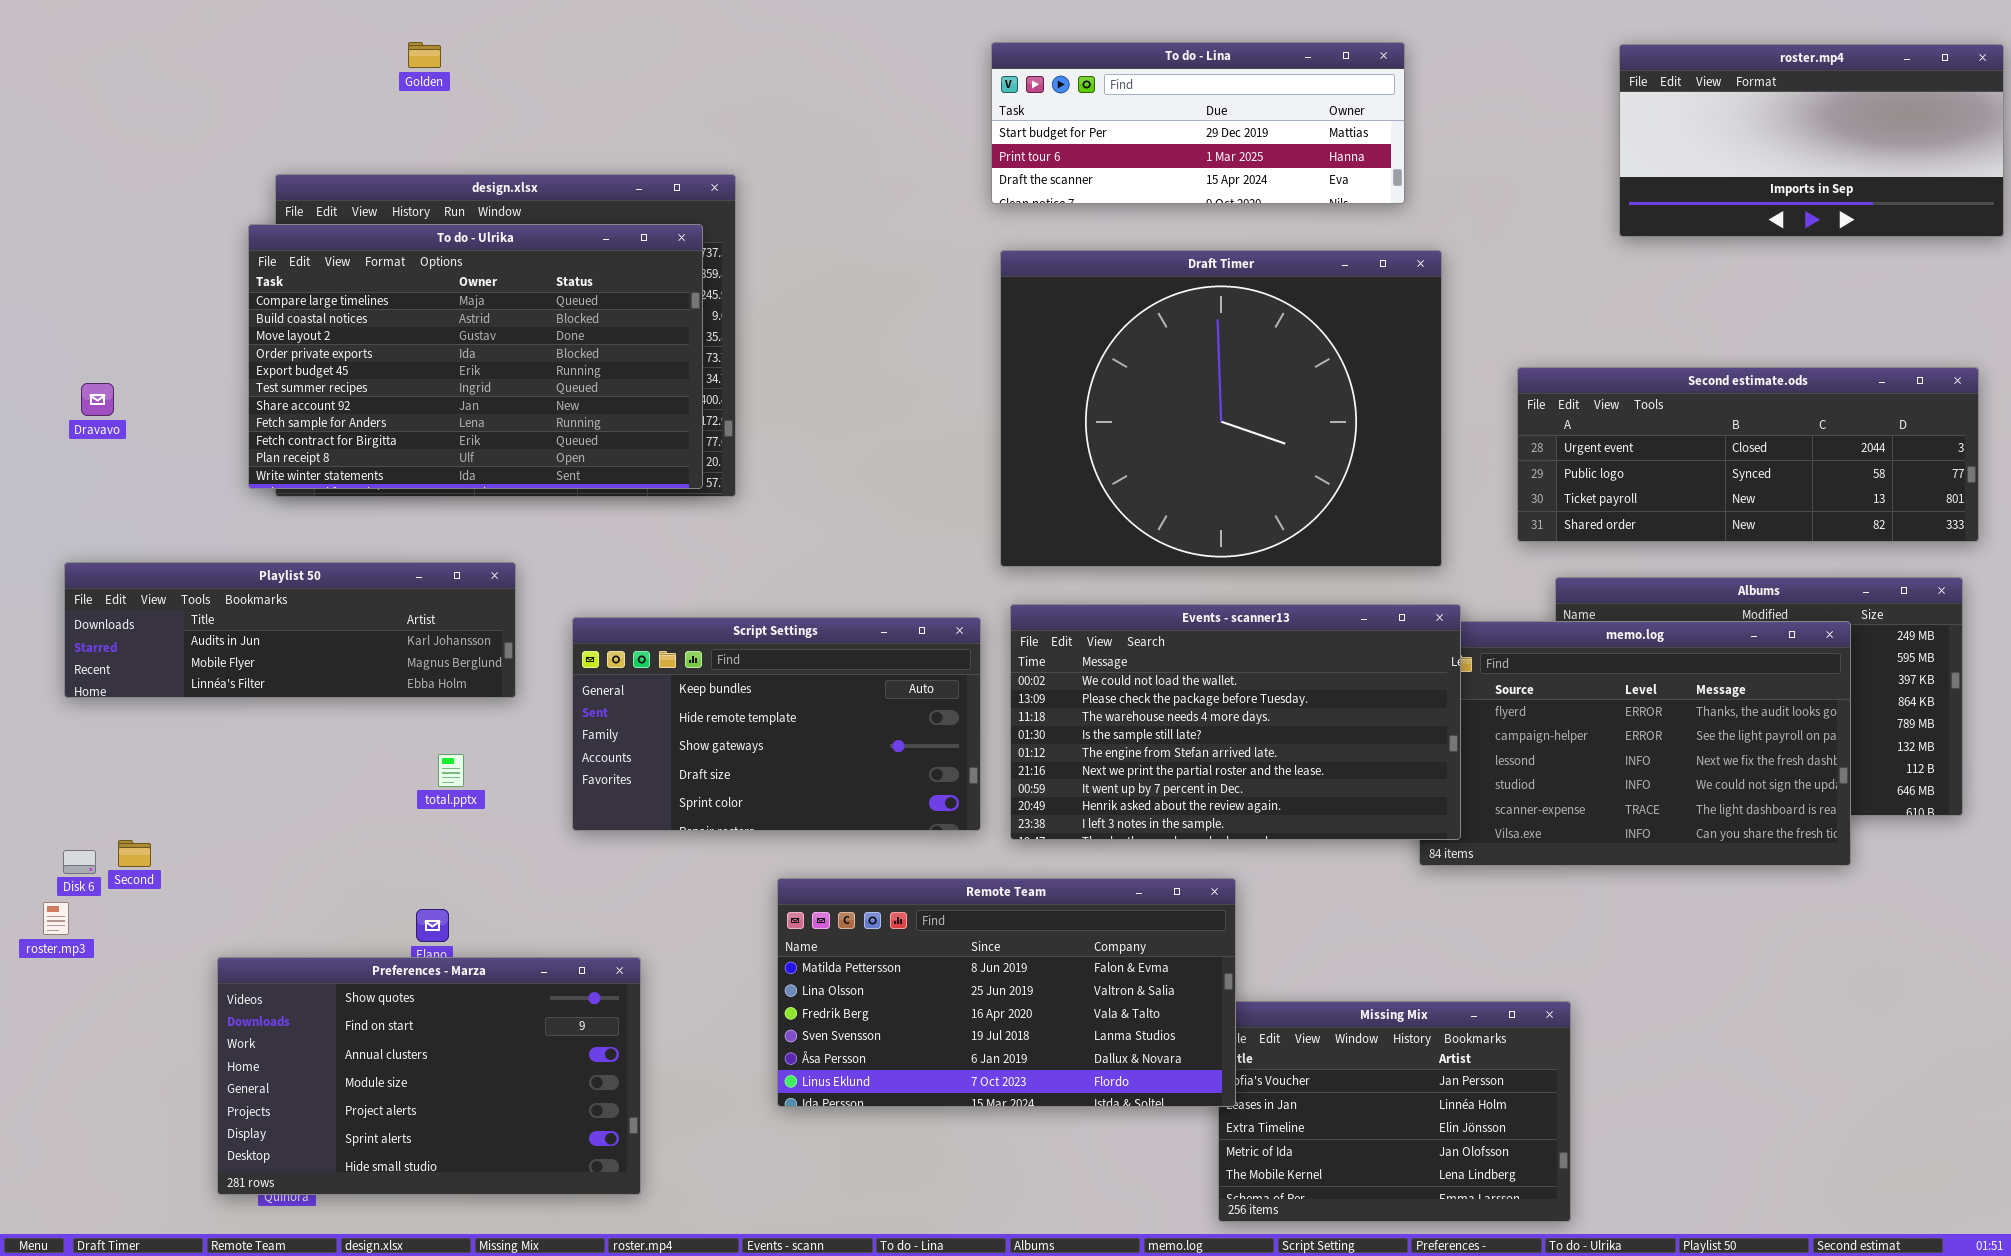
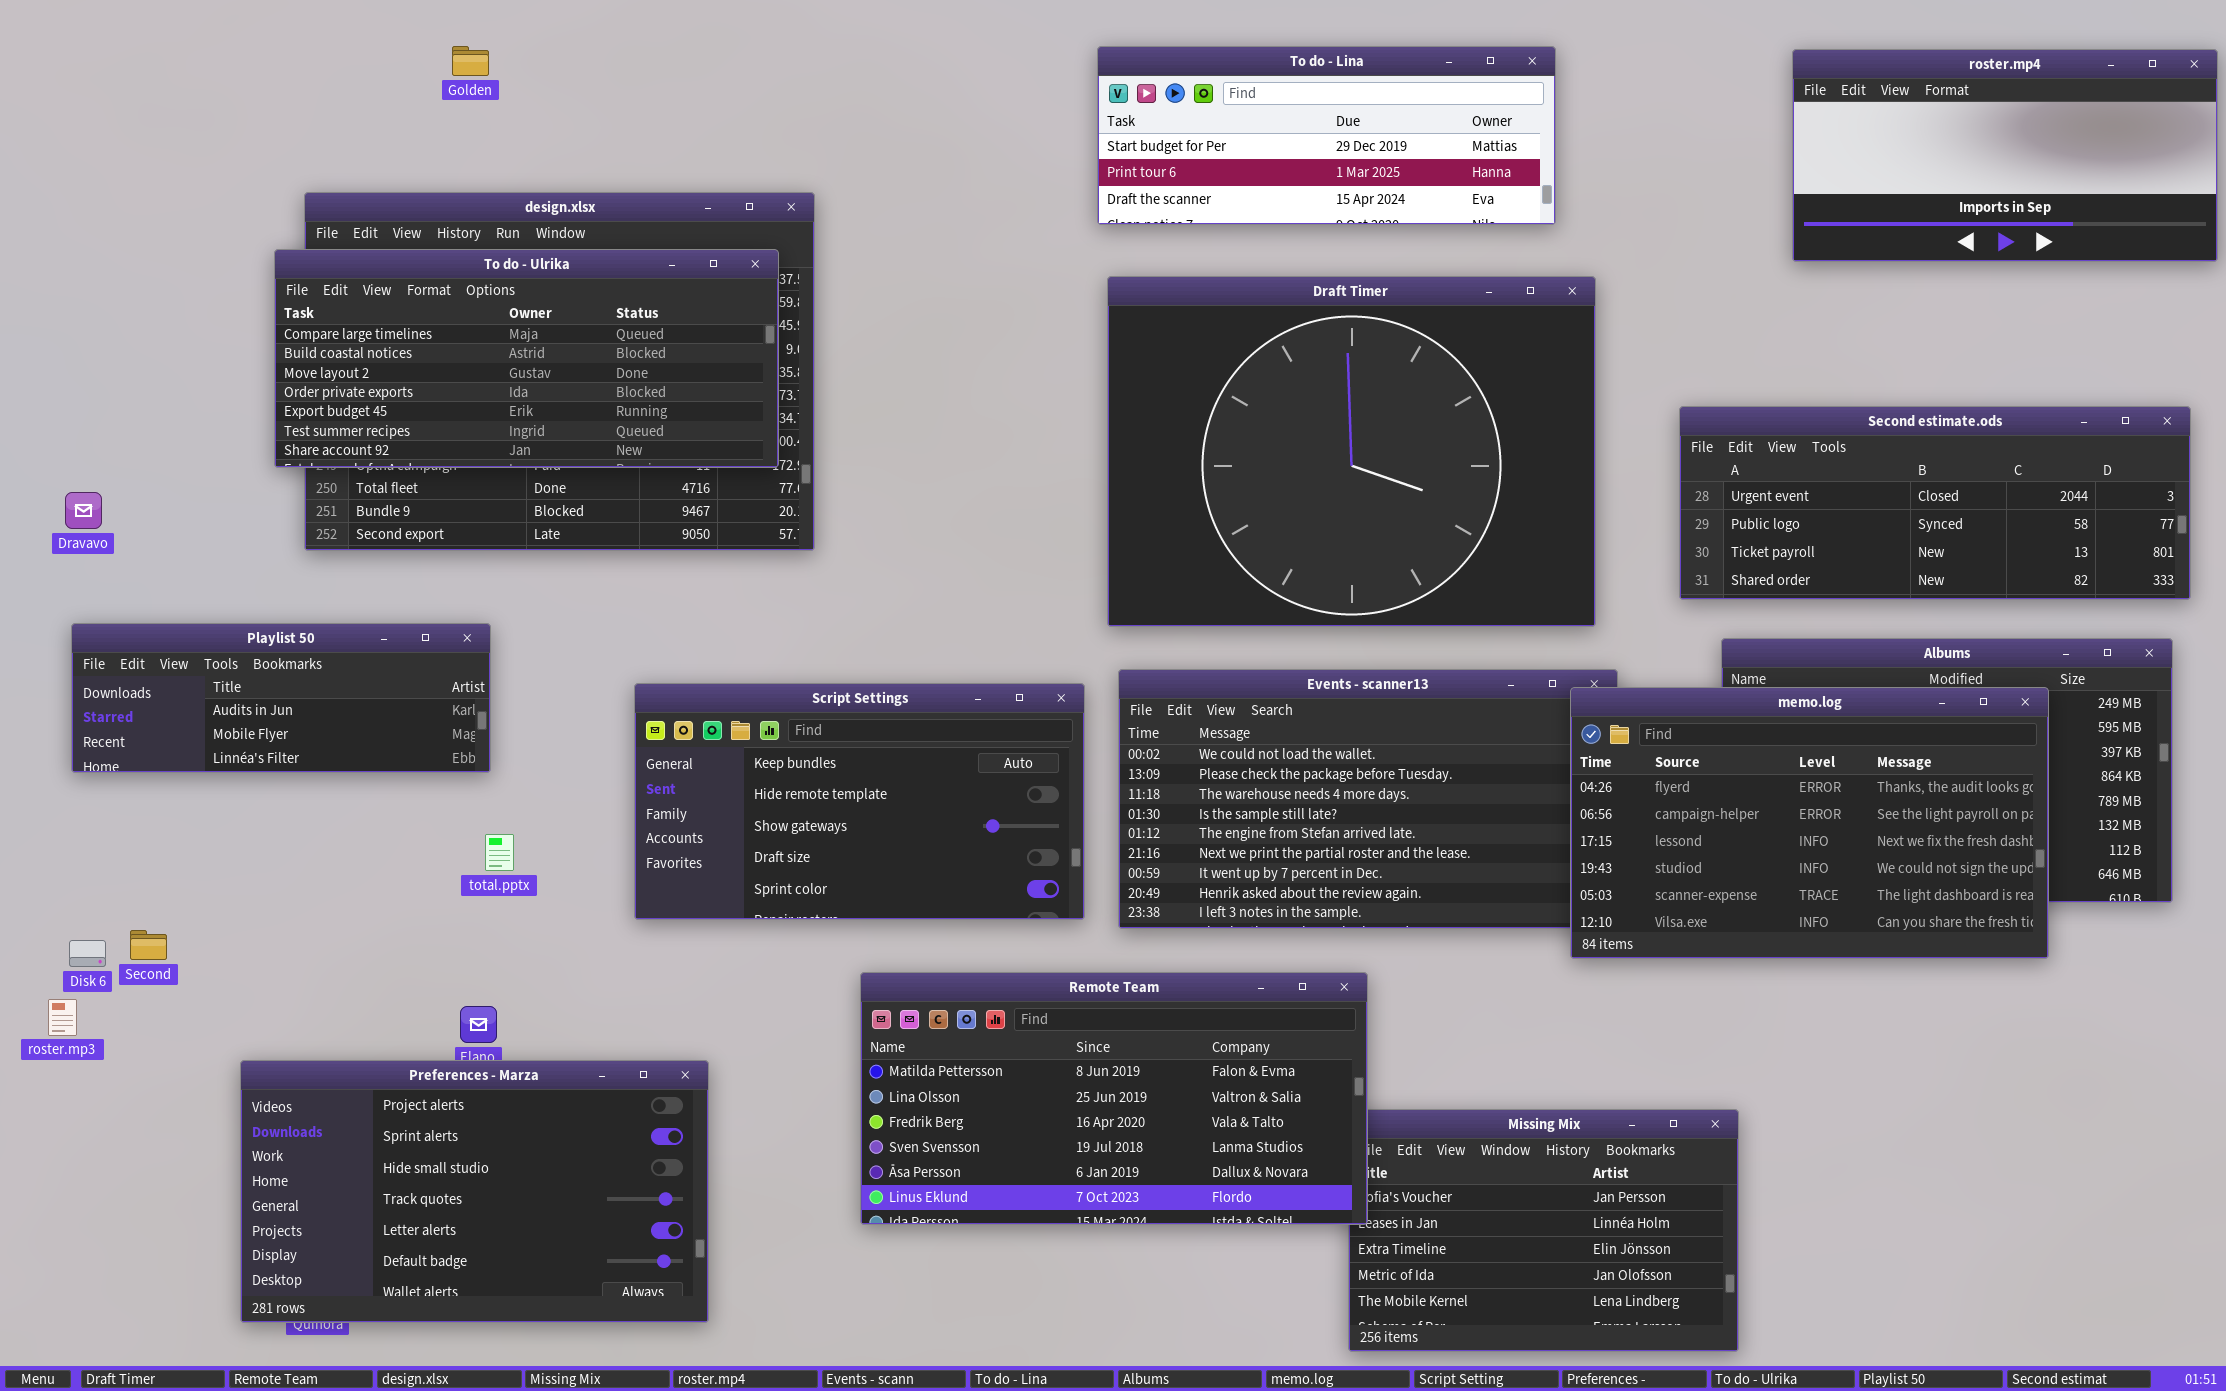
To do - Ulrika: [248,224,703,489] -> [274,249,779,468], resized
Dravavo: [81,383,114,416] -> [65,492,102,529], moved
Playlist 50: [64,562,516,698] -> [71,623,491,773], resized
memo.log: [1419,621,1851,866] -> [1570,687,2049,959], raised
Preferences - Marza: [217,957,641,1195] -> [240,1060,709,1323], scrolled down 4 rows

